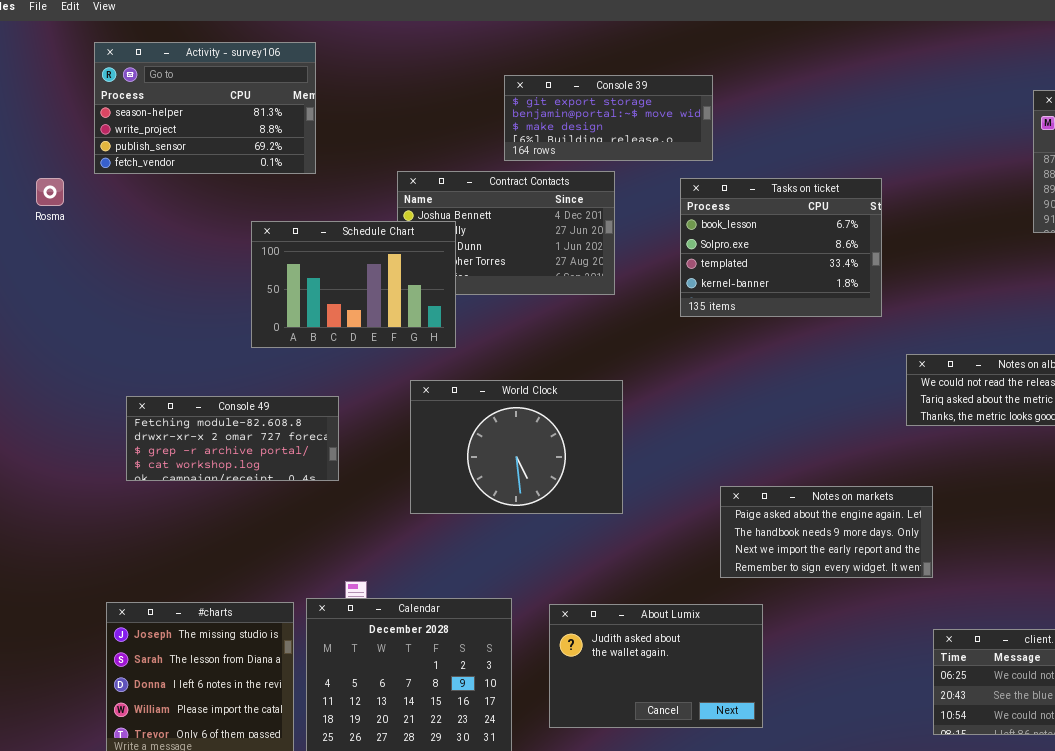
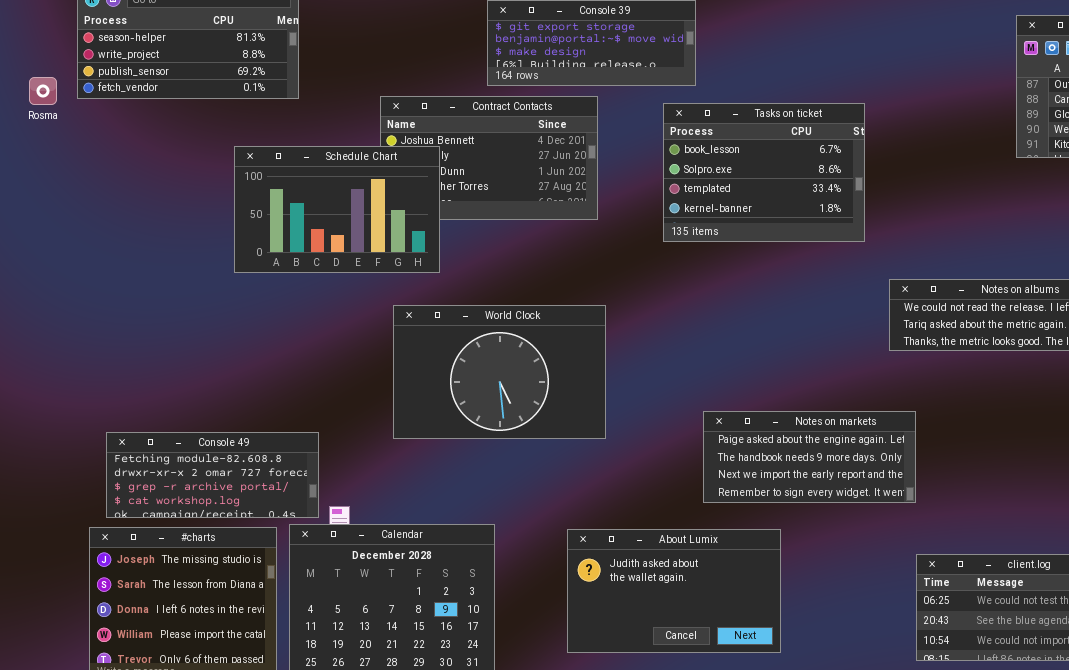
Rosma: [36,178,64,206] -> [29,77,57,105], moved
Console 49: [126,396,339,481] -> [106,432,319,518], moved
About Lumix: [549,604,763,728] -> [567,529,781,653], moved

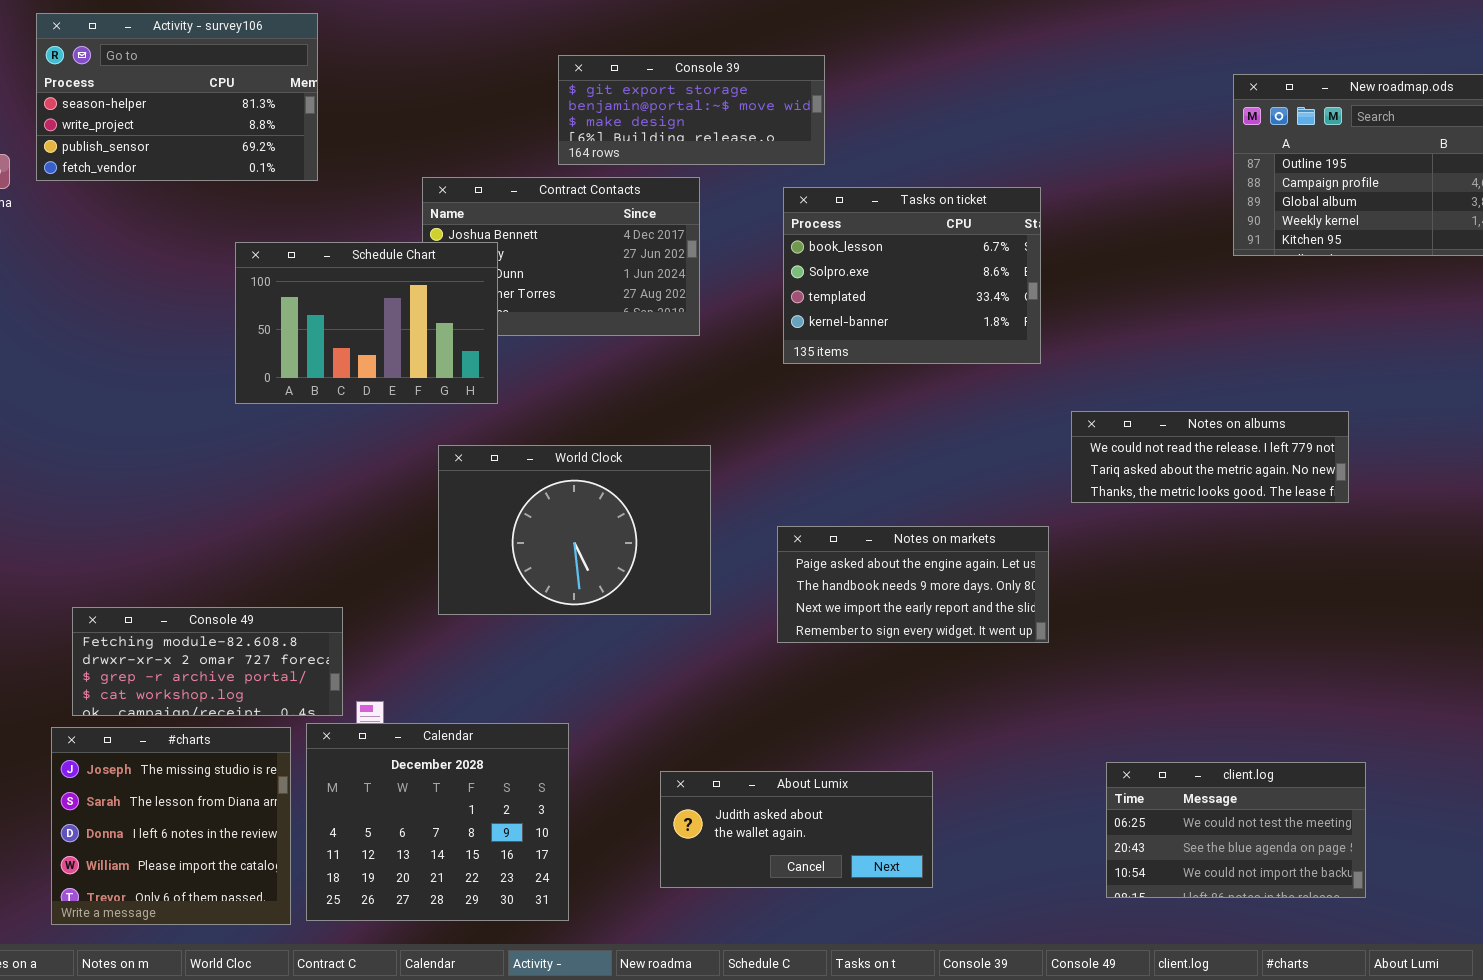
Notes on markets: [703,411,916,503] -> [777,526,1049,643], moved
About Lumix: [567,529,781,653] -> [660,771,933,888], resized

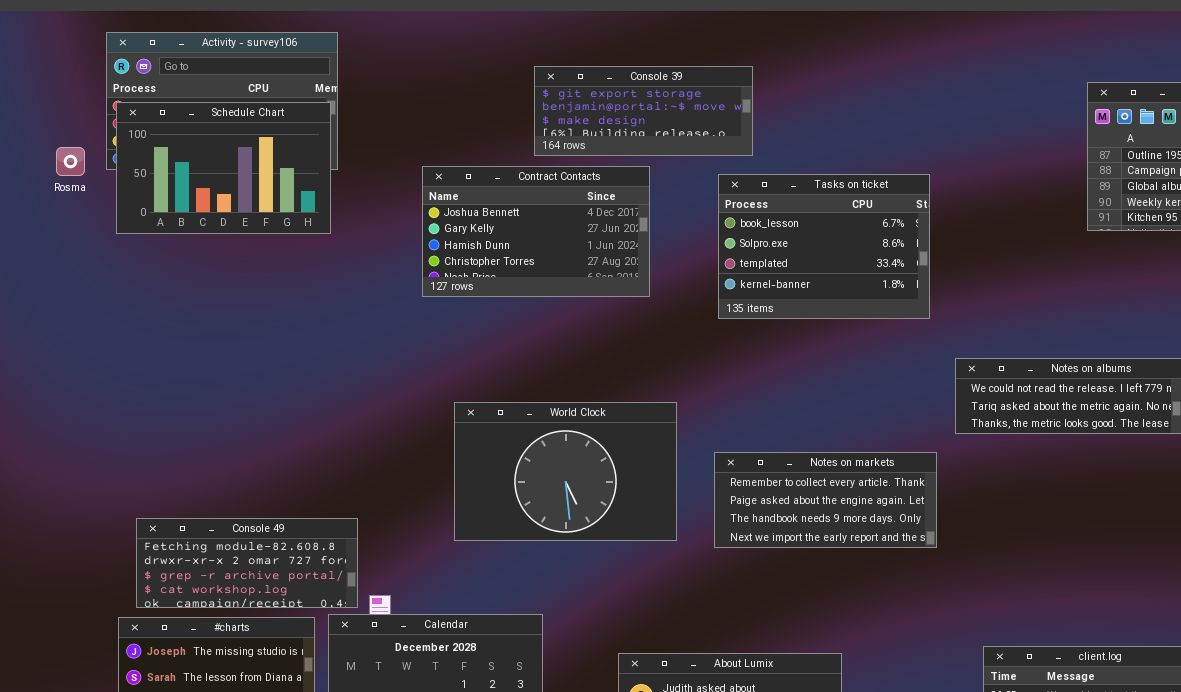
Schedule Chart: [235,242,498,404] -> [116,102,331,234], moved
World Clock: [438,445,711,615] -> [454,402,677,541], moved
Notes on markets: [777,526,1049,643] -> [714,452,937,548], scrolled up 1 row

